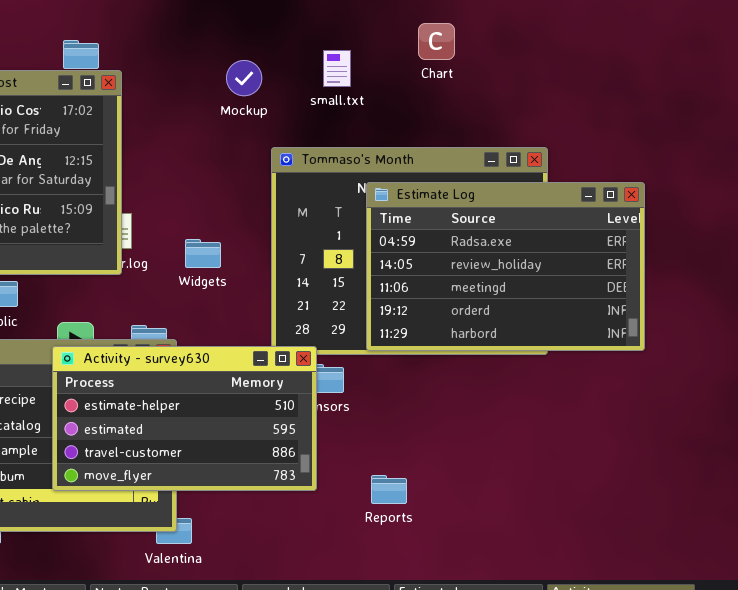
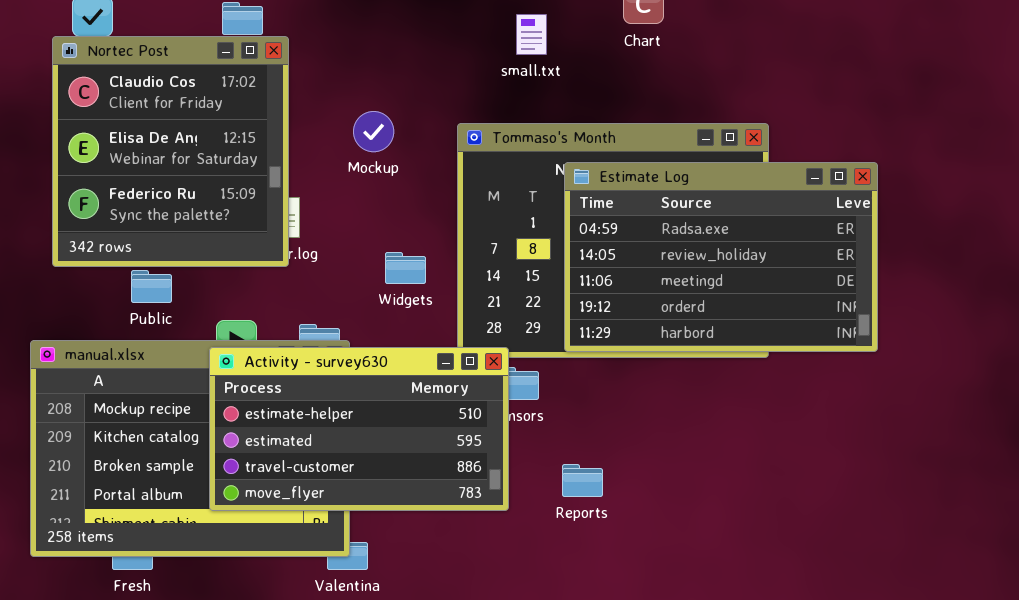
Mockup: [226,60,262,96] -> [353,111,394,152], moved
Widgets: [185,239,221,268] -> [385,252,426,284], moved
Reports: [371,475,407,504] -> [562,464,603,497], moved

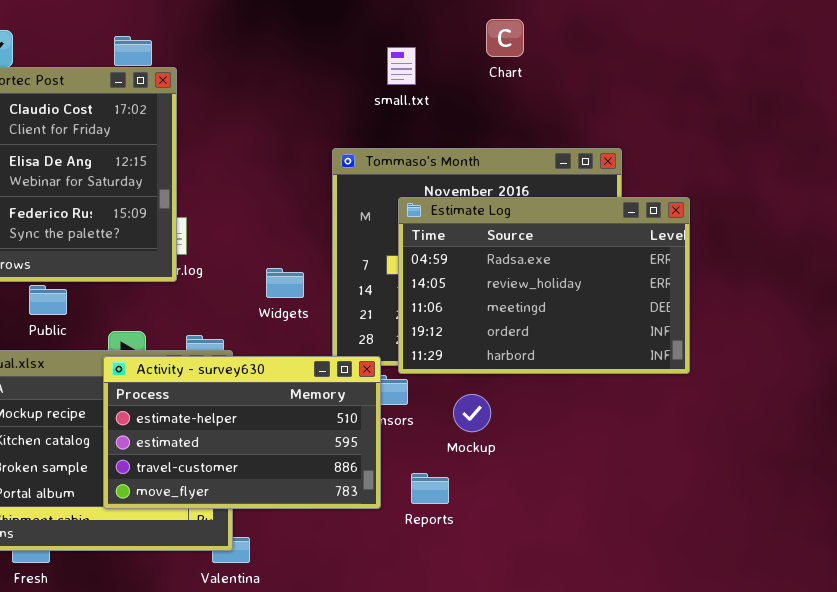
Mockup: [353,111,394,152] -> [453,394,491,432], moved
Estimate Log: [564,162,878,352] -> [398,197,690,374], moved
Reports: [562,464,603,497] -> [411,473,449,504], moved

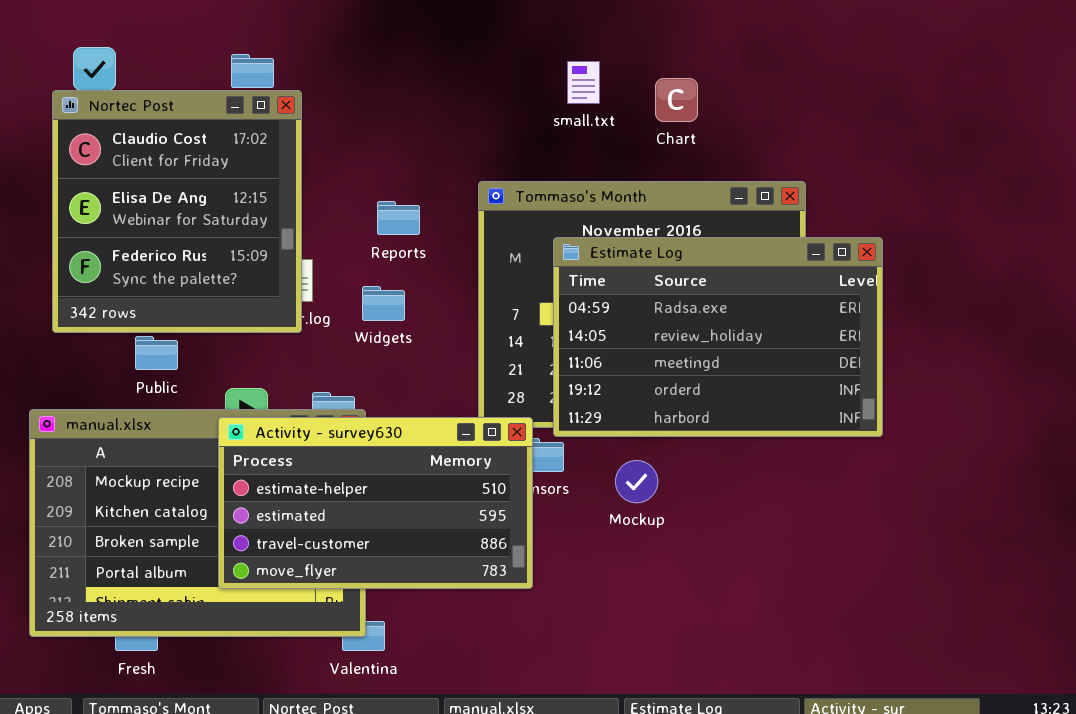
Chart: [486,19,524,57] -> [655,78,698,122], moved
small.txt: [387,47,416,85] -> [567,61,600,104], moved
Widgets: [266,268,304,298] -> [362,286,405,321], moved
Reports: [411,473,449,504] -> [377,201,420,235], moved

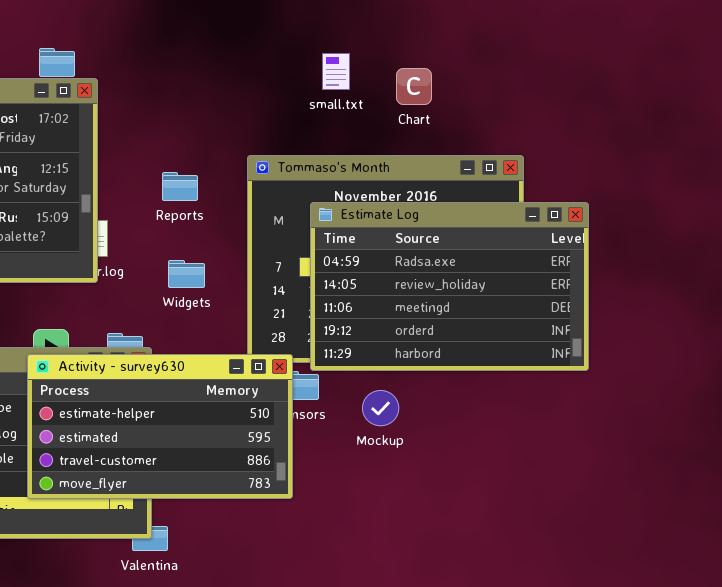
Widgets: [362,286,405,321] -> [168,260,205,288], moved

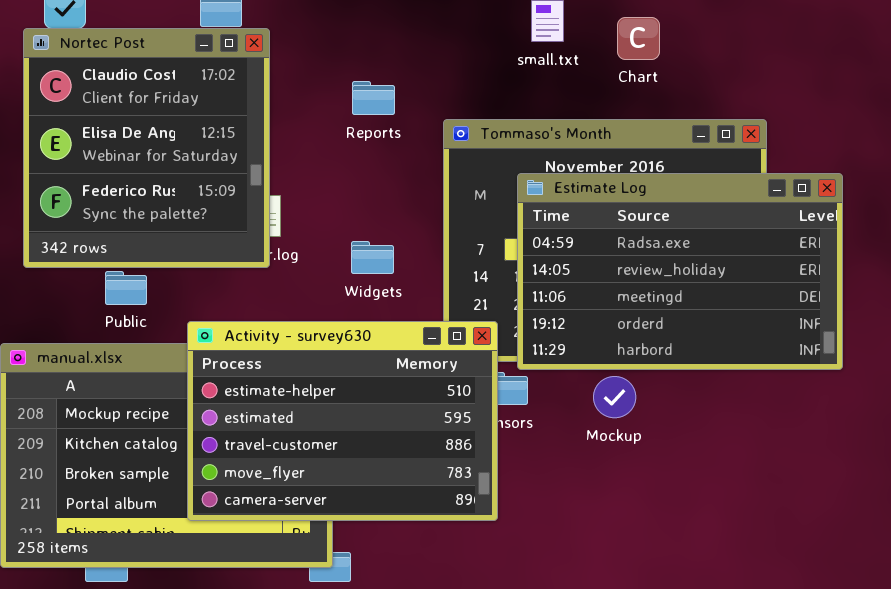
Reports: [162,172,198,201] -> [352,81,395,115], moved
Activity - survey630: [27,354,293,499] -> [187,321,498,521], resized
Mockup: [362,390,399,426] -> [593,376,636,418], moved

